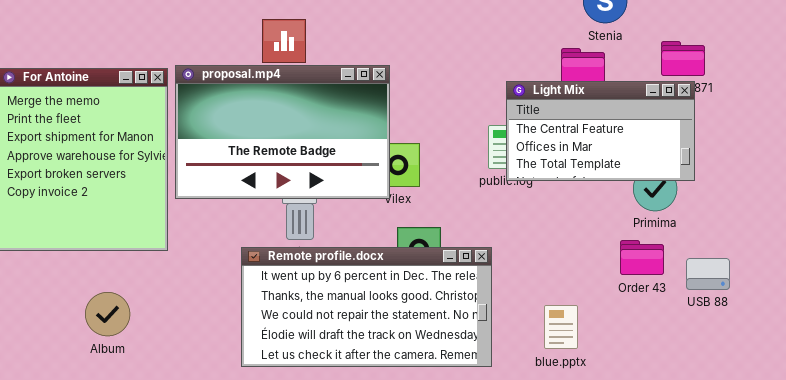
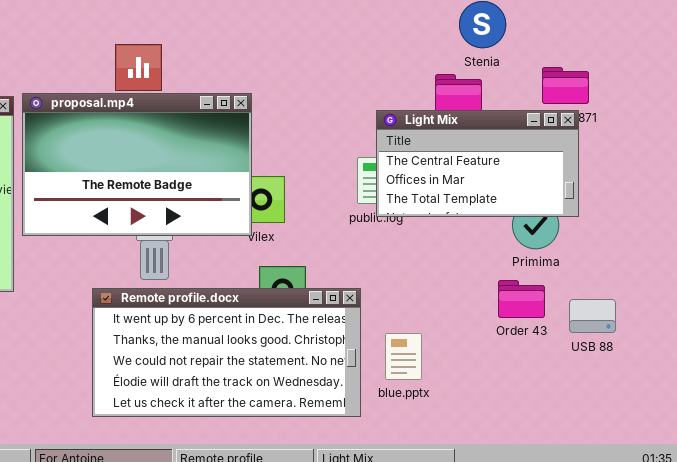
blue.pptx: [544,305,578,349] -> [385,333,422,380], moved

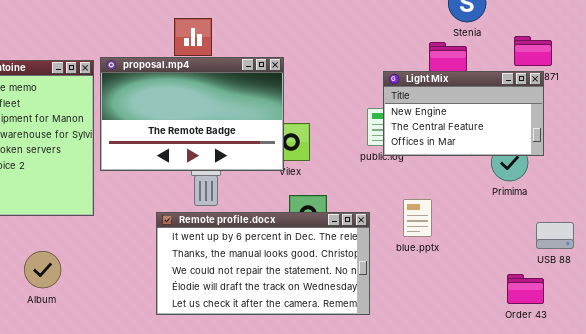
Light Mix: [376,110,579,217] -> [383,71,544,156], scrolled up 1 row
Order 43: [498,280,545,318] -> [507,274,544,304], moved
blue.pptx: [385,333,422,380] -> [403,199,432,237], moved

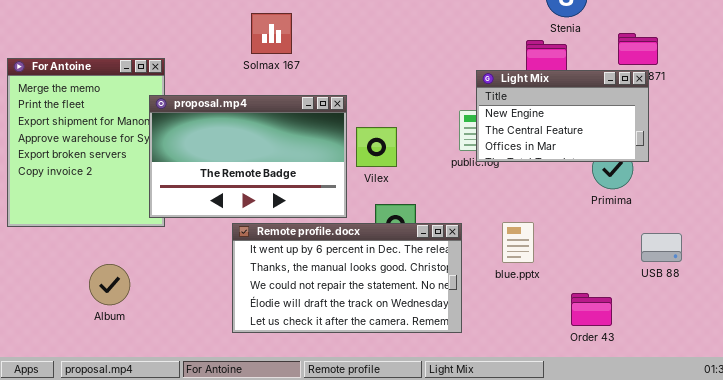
proposal.mp4: [100,57,284,171] -> [149,95,347,218], moved
blue.pptx: [403,199,432,237] -> [502,222,534,263], moved
Order 43: [507,274,544,304] -> [571,293,612,326], moved

